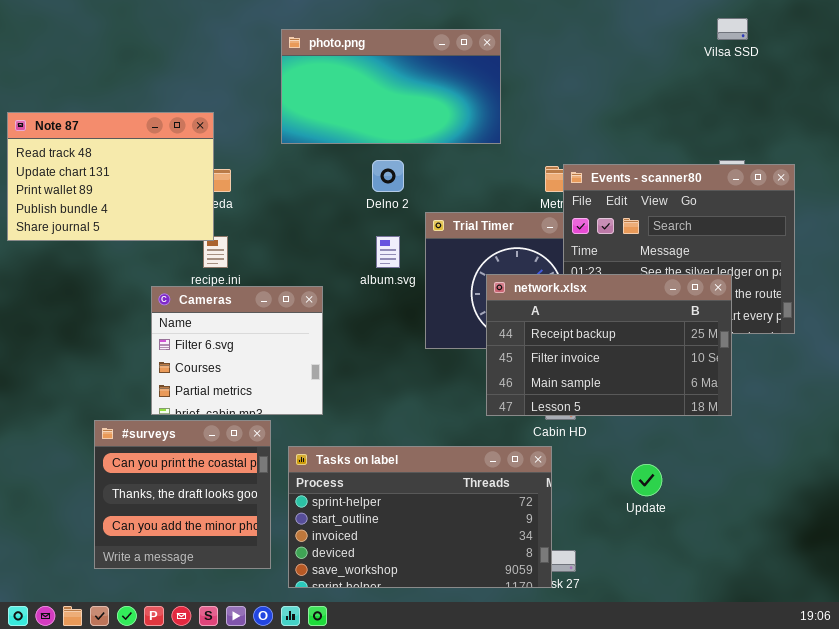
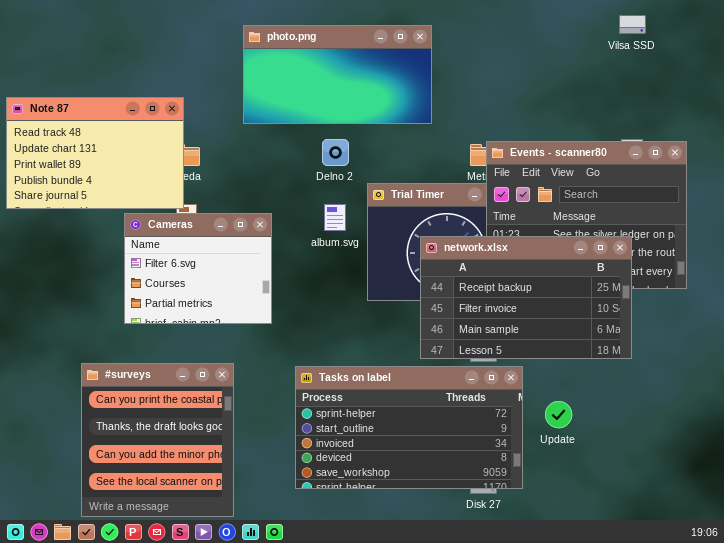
Cameras: [151,286,323,415] -> [124,213,272,324], moved
#surveys: [94,420,271,569] -> [81,363,234,517], resized
Tasks on label: [288,446,552,588] -> [295,366,523,489], moved

